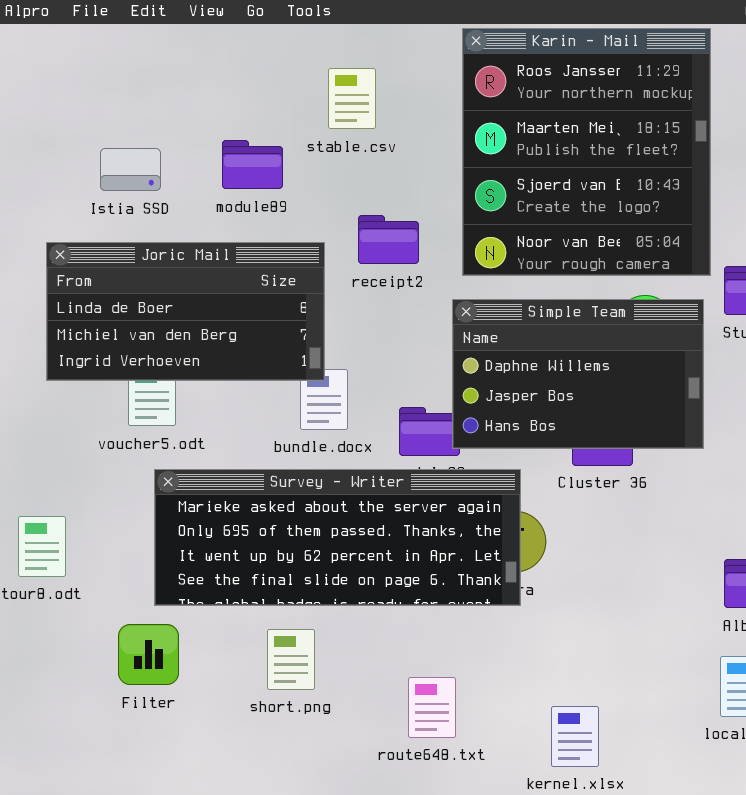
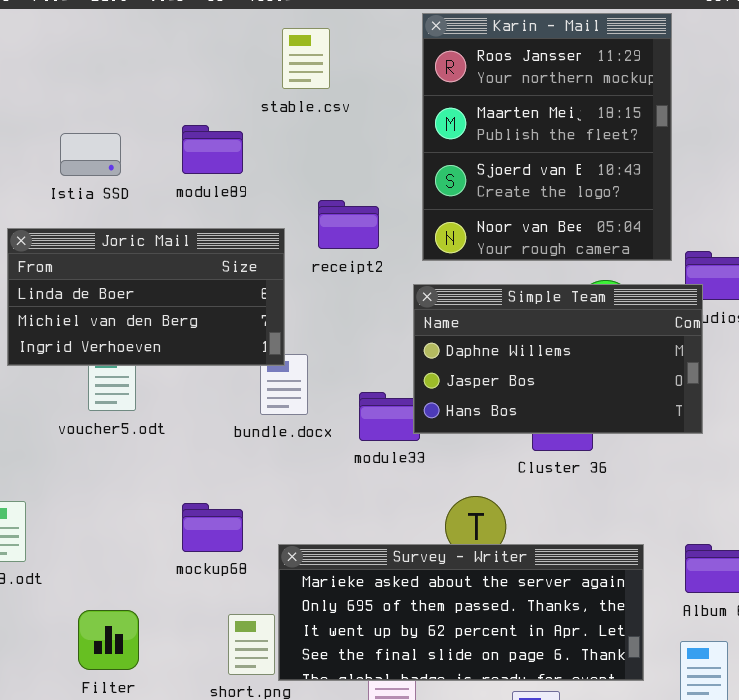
stable.csv: [328,68,376,129] -> [282,28,330,89], moved
Simple Team: [452,299,704,449] -> [413,284,703,434], resized
Survey - Writer: [154,469,521,606] -> [278,544,644,681], moved

